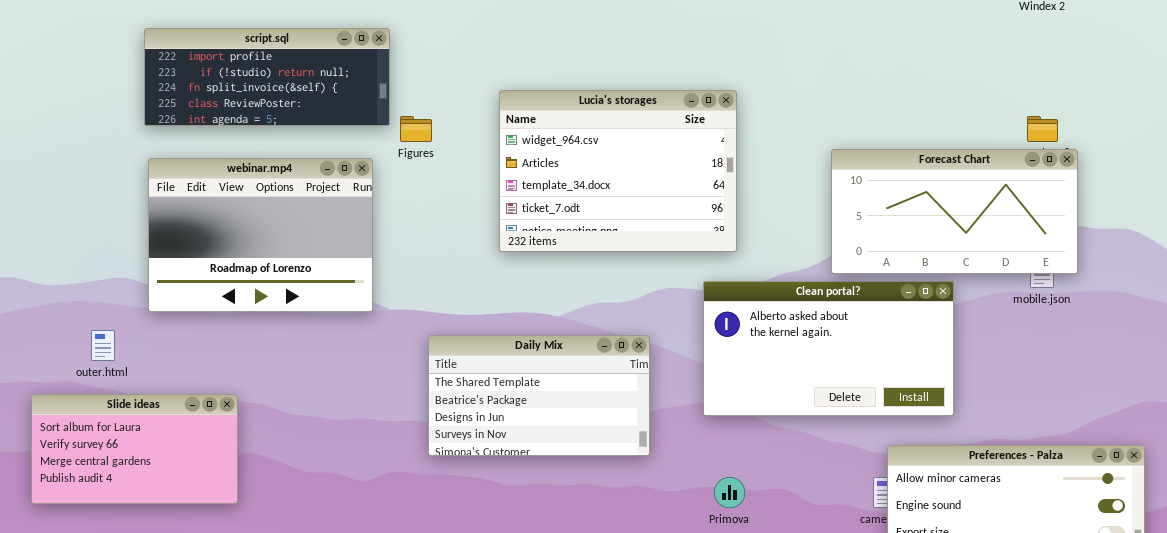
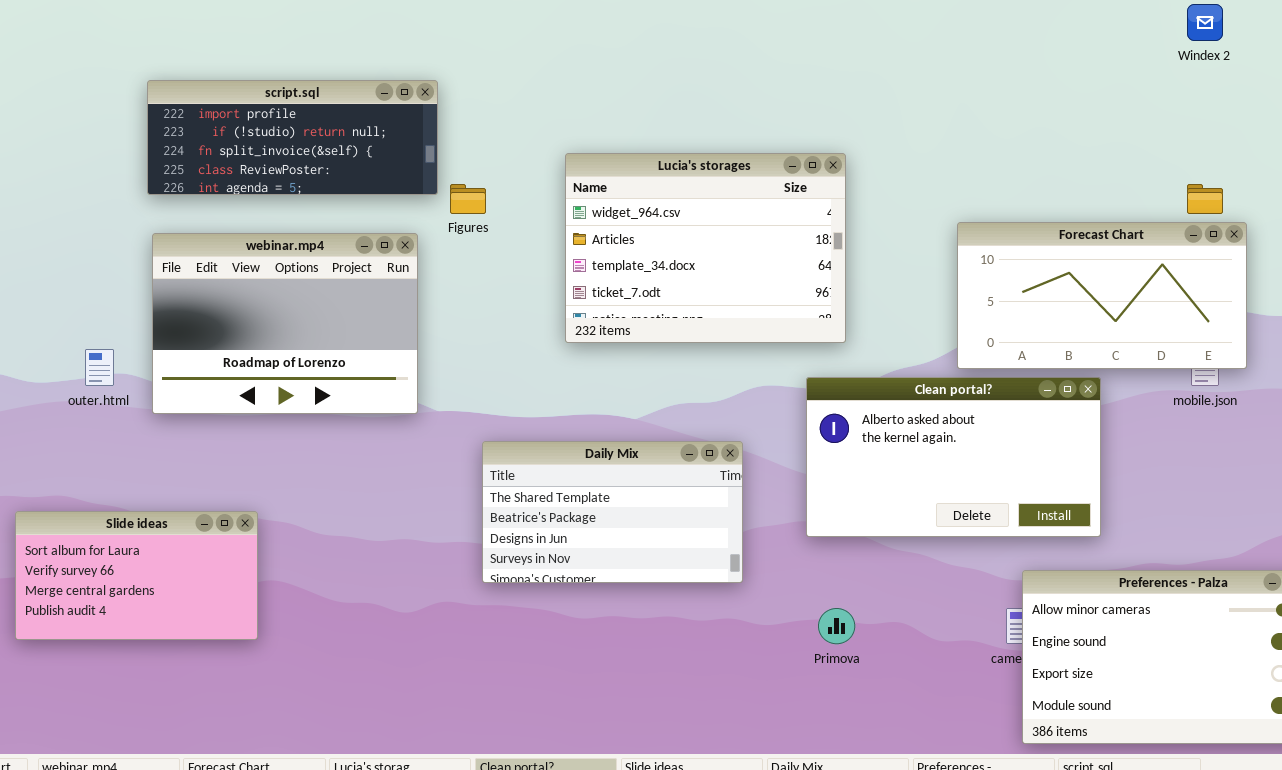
outer.html: [91,330,115,361] -> [85,349,114,386], moved

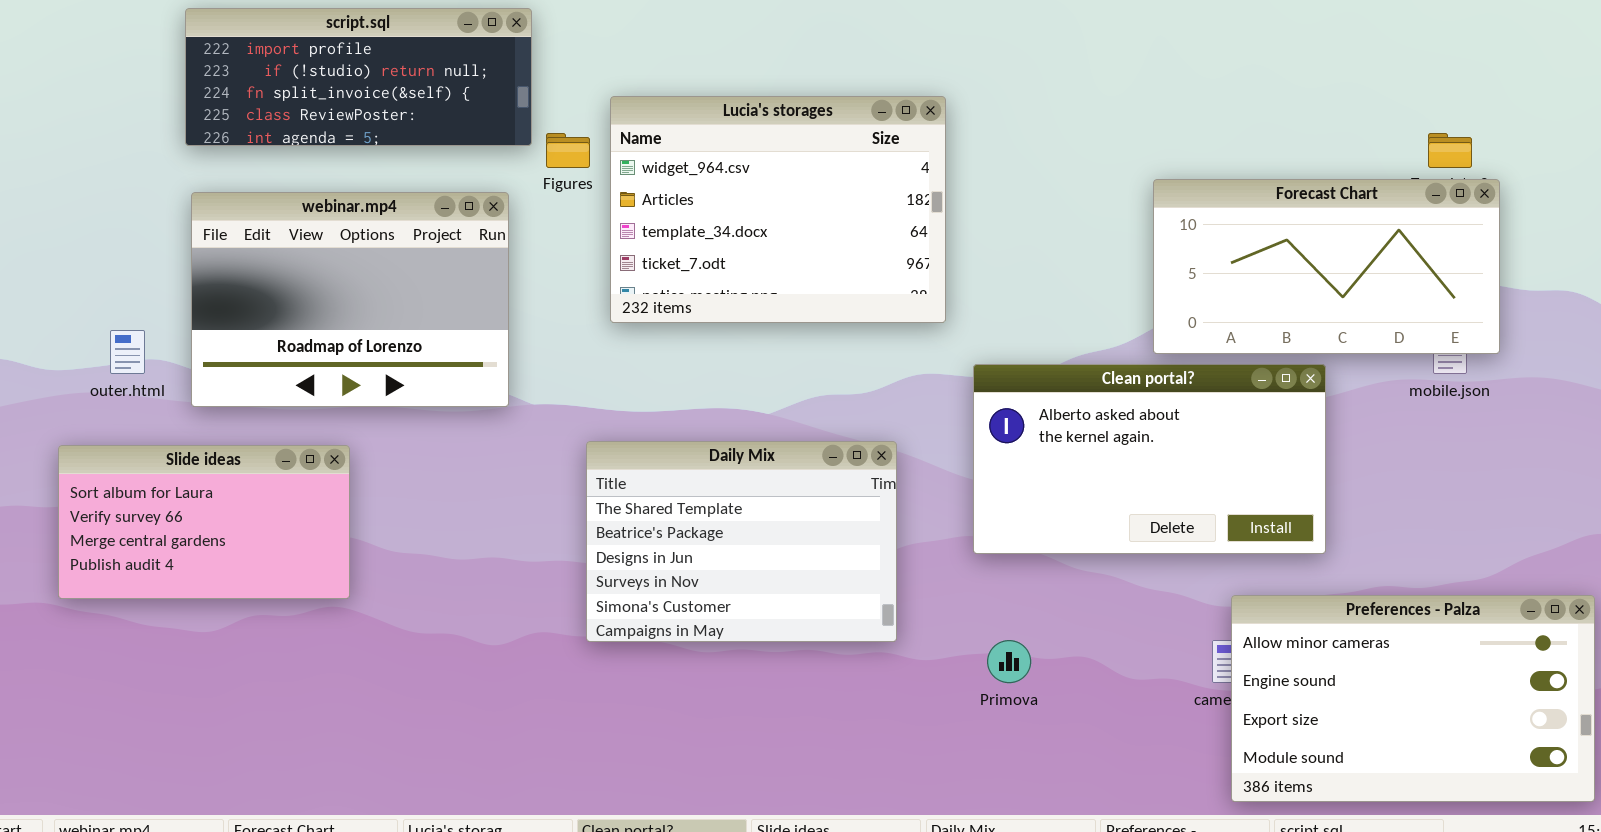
Lucia's storages: [565,153,846,343] -> [610,96,946,323], moved
Daily Mix: [482,441,743,583] -> [586,441,897,642], resized
Slide ideas: [15,511,258,640] -> [58,445,350,599], moved

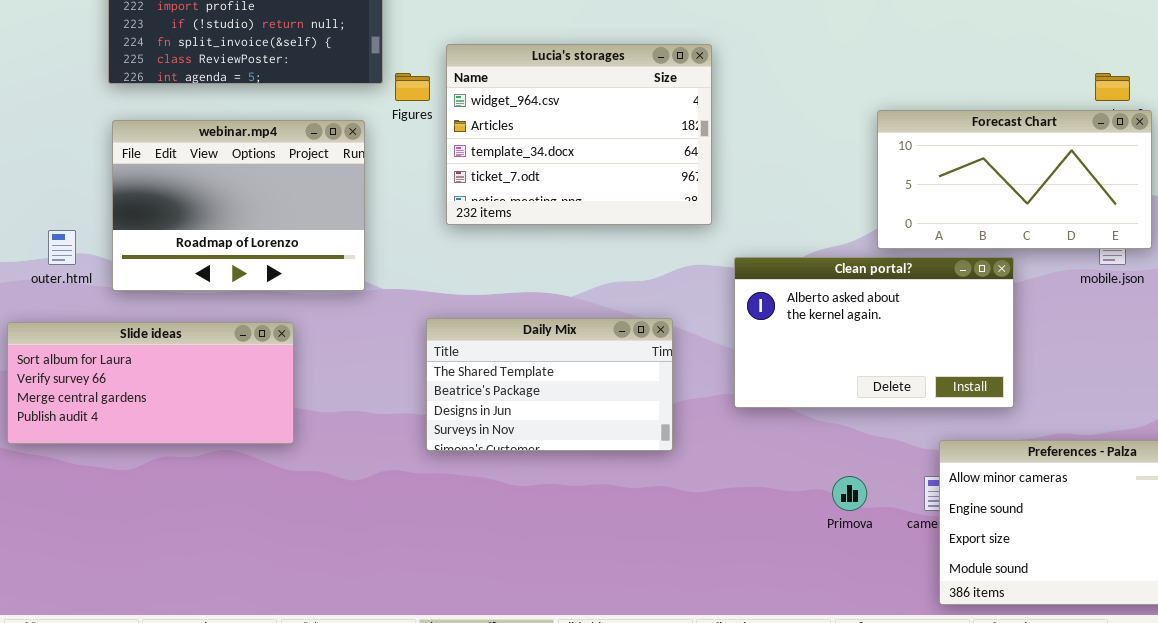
Daily Mix: [586,441,897,642] -> [426,318,673,451], resized
Slide ideas: [58,445,350,599] -> [7,322,294,444], resized
Primova: [987,640,1031,683] -> [832,476,867,511], moved

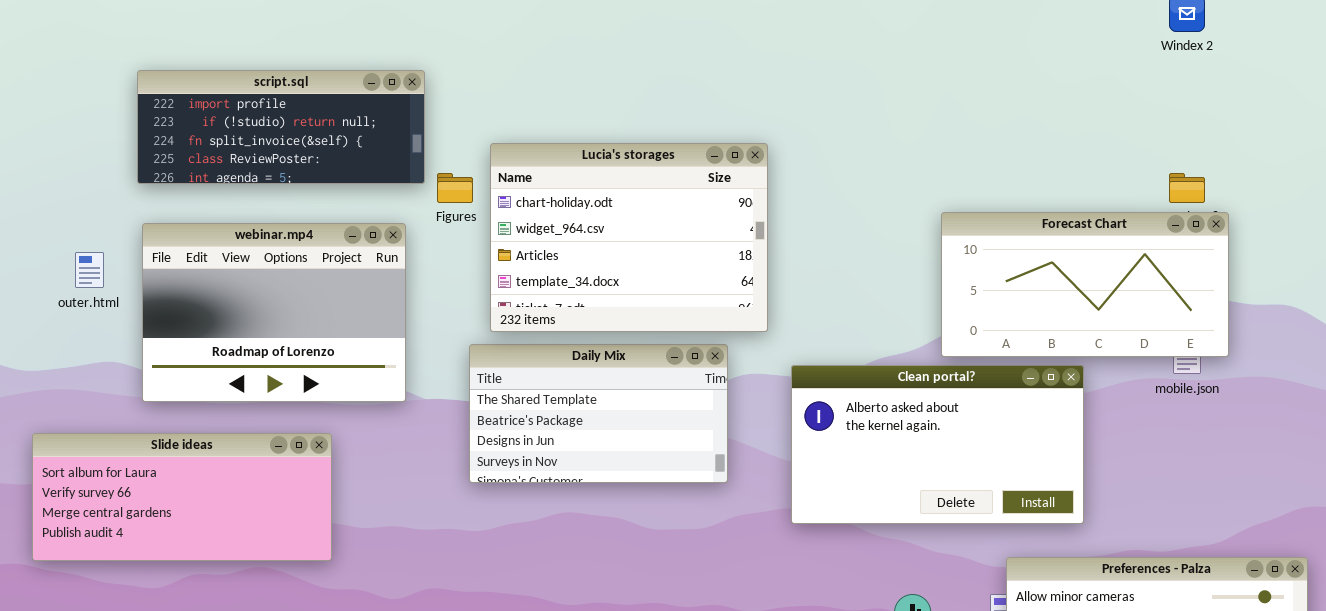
Lucia's storages: [446,44,712,225] -> [490,143,768,332], scrolled up 1 row
outer.html: [48,230,76,265] -> [75,252,104,288], moved
Daily Mix: [426,318,673,451] -> [469,344,728,483], moved

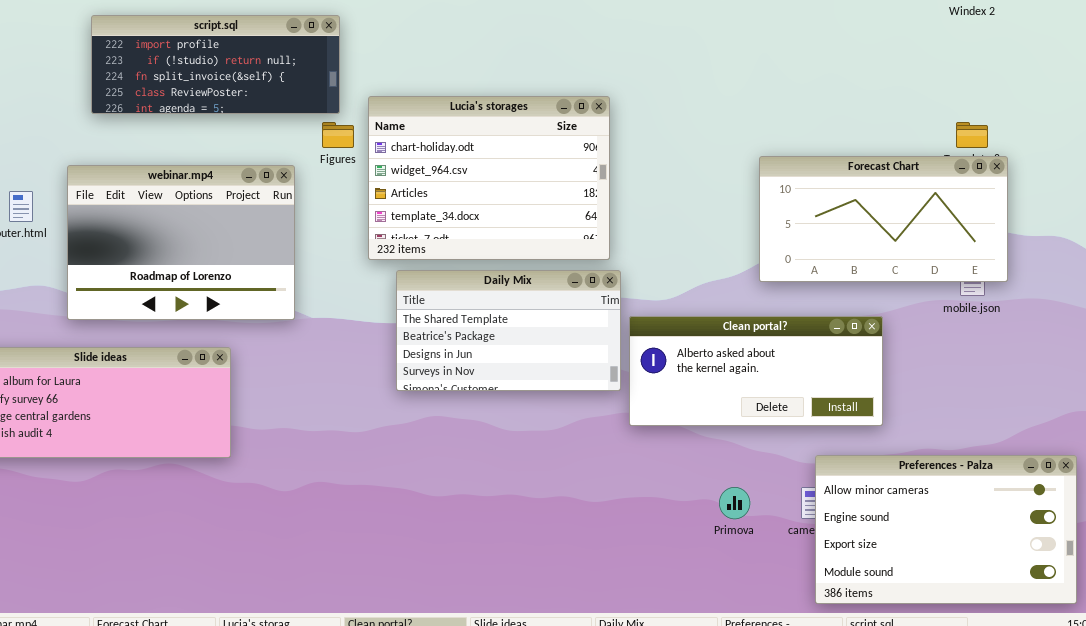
script.sql: [137,70,425,184] -> [91,15,340,114], moved
Daily Mix: [469,344,728,483] -> [396,270,621,391], moved
Clean portal?: [791,365,1084,524] -> [629,316,883,426], resized

